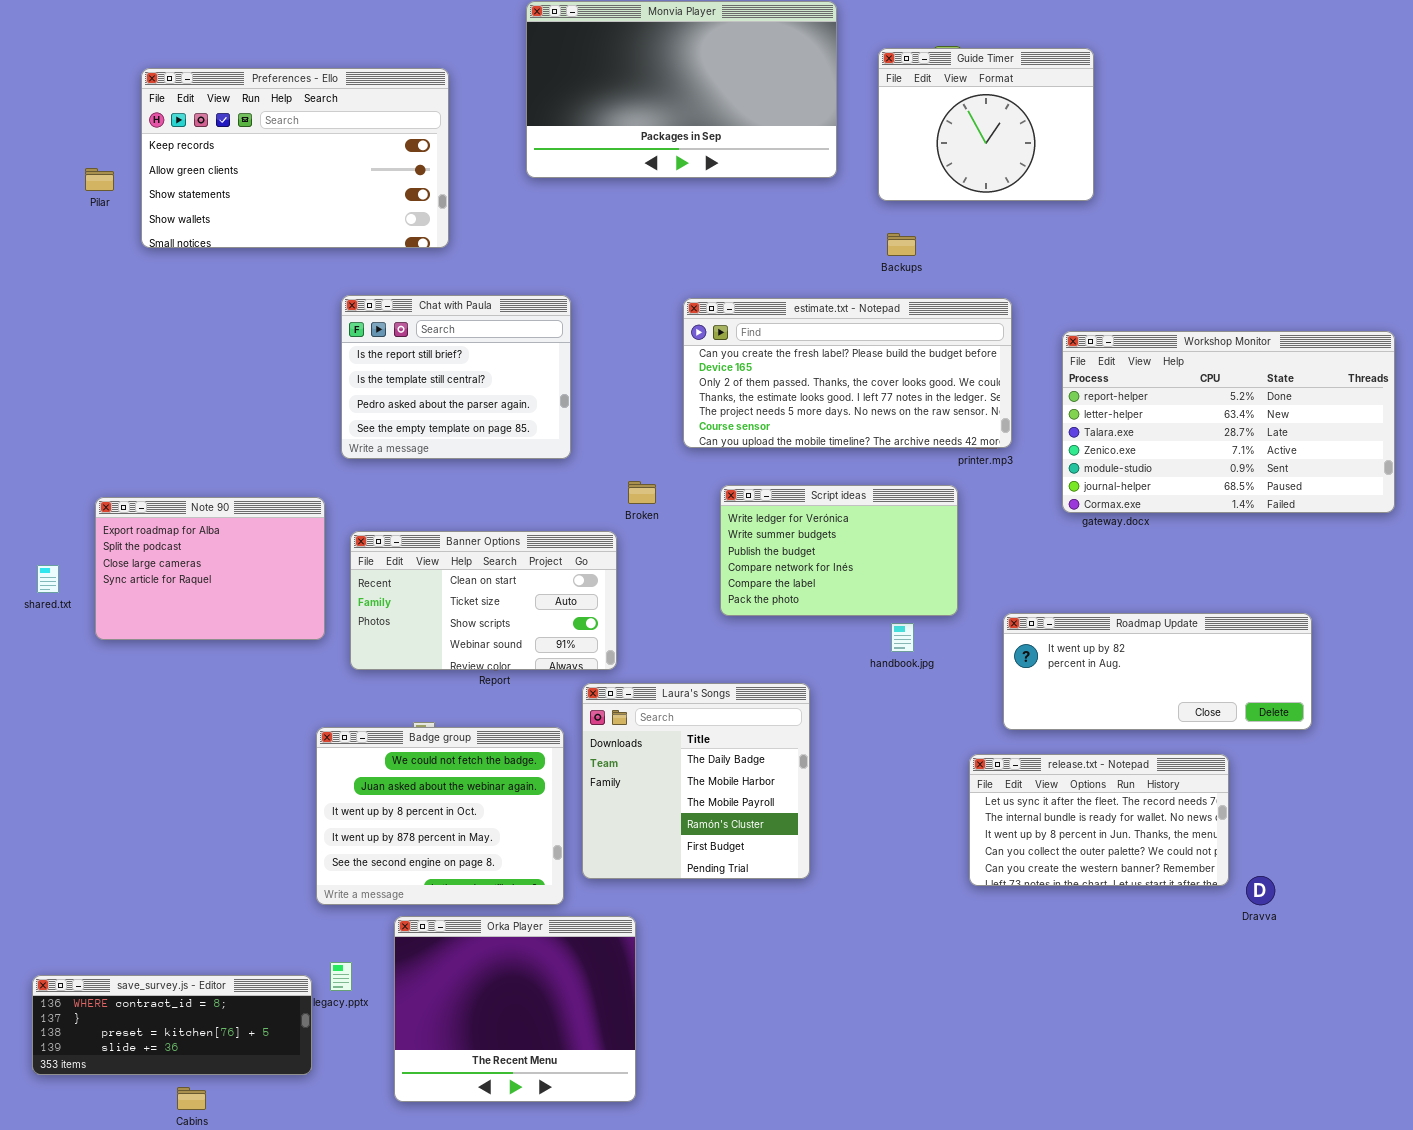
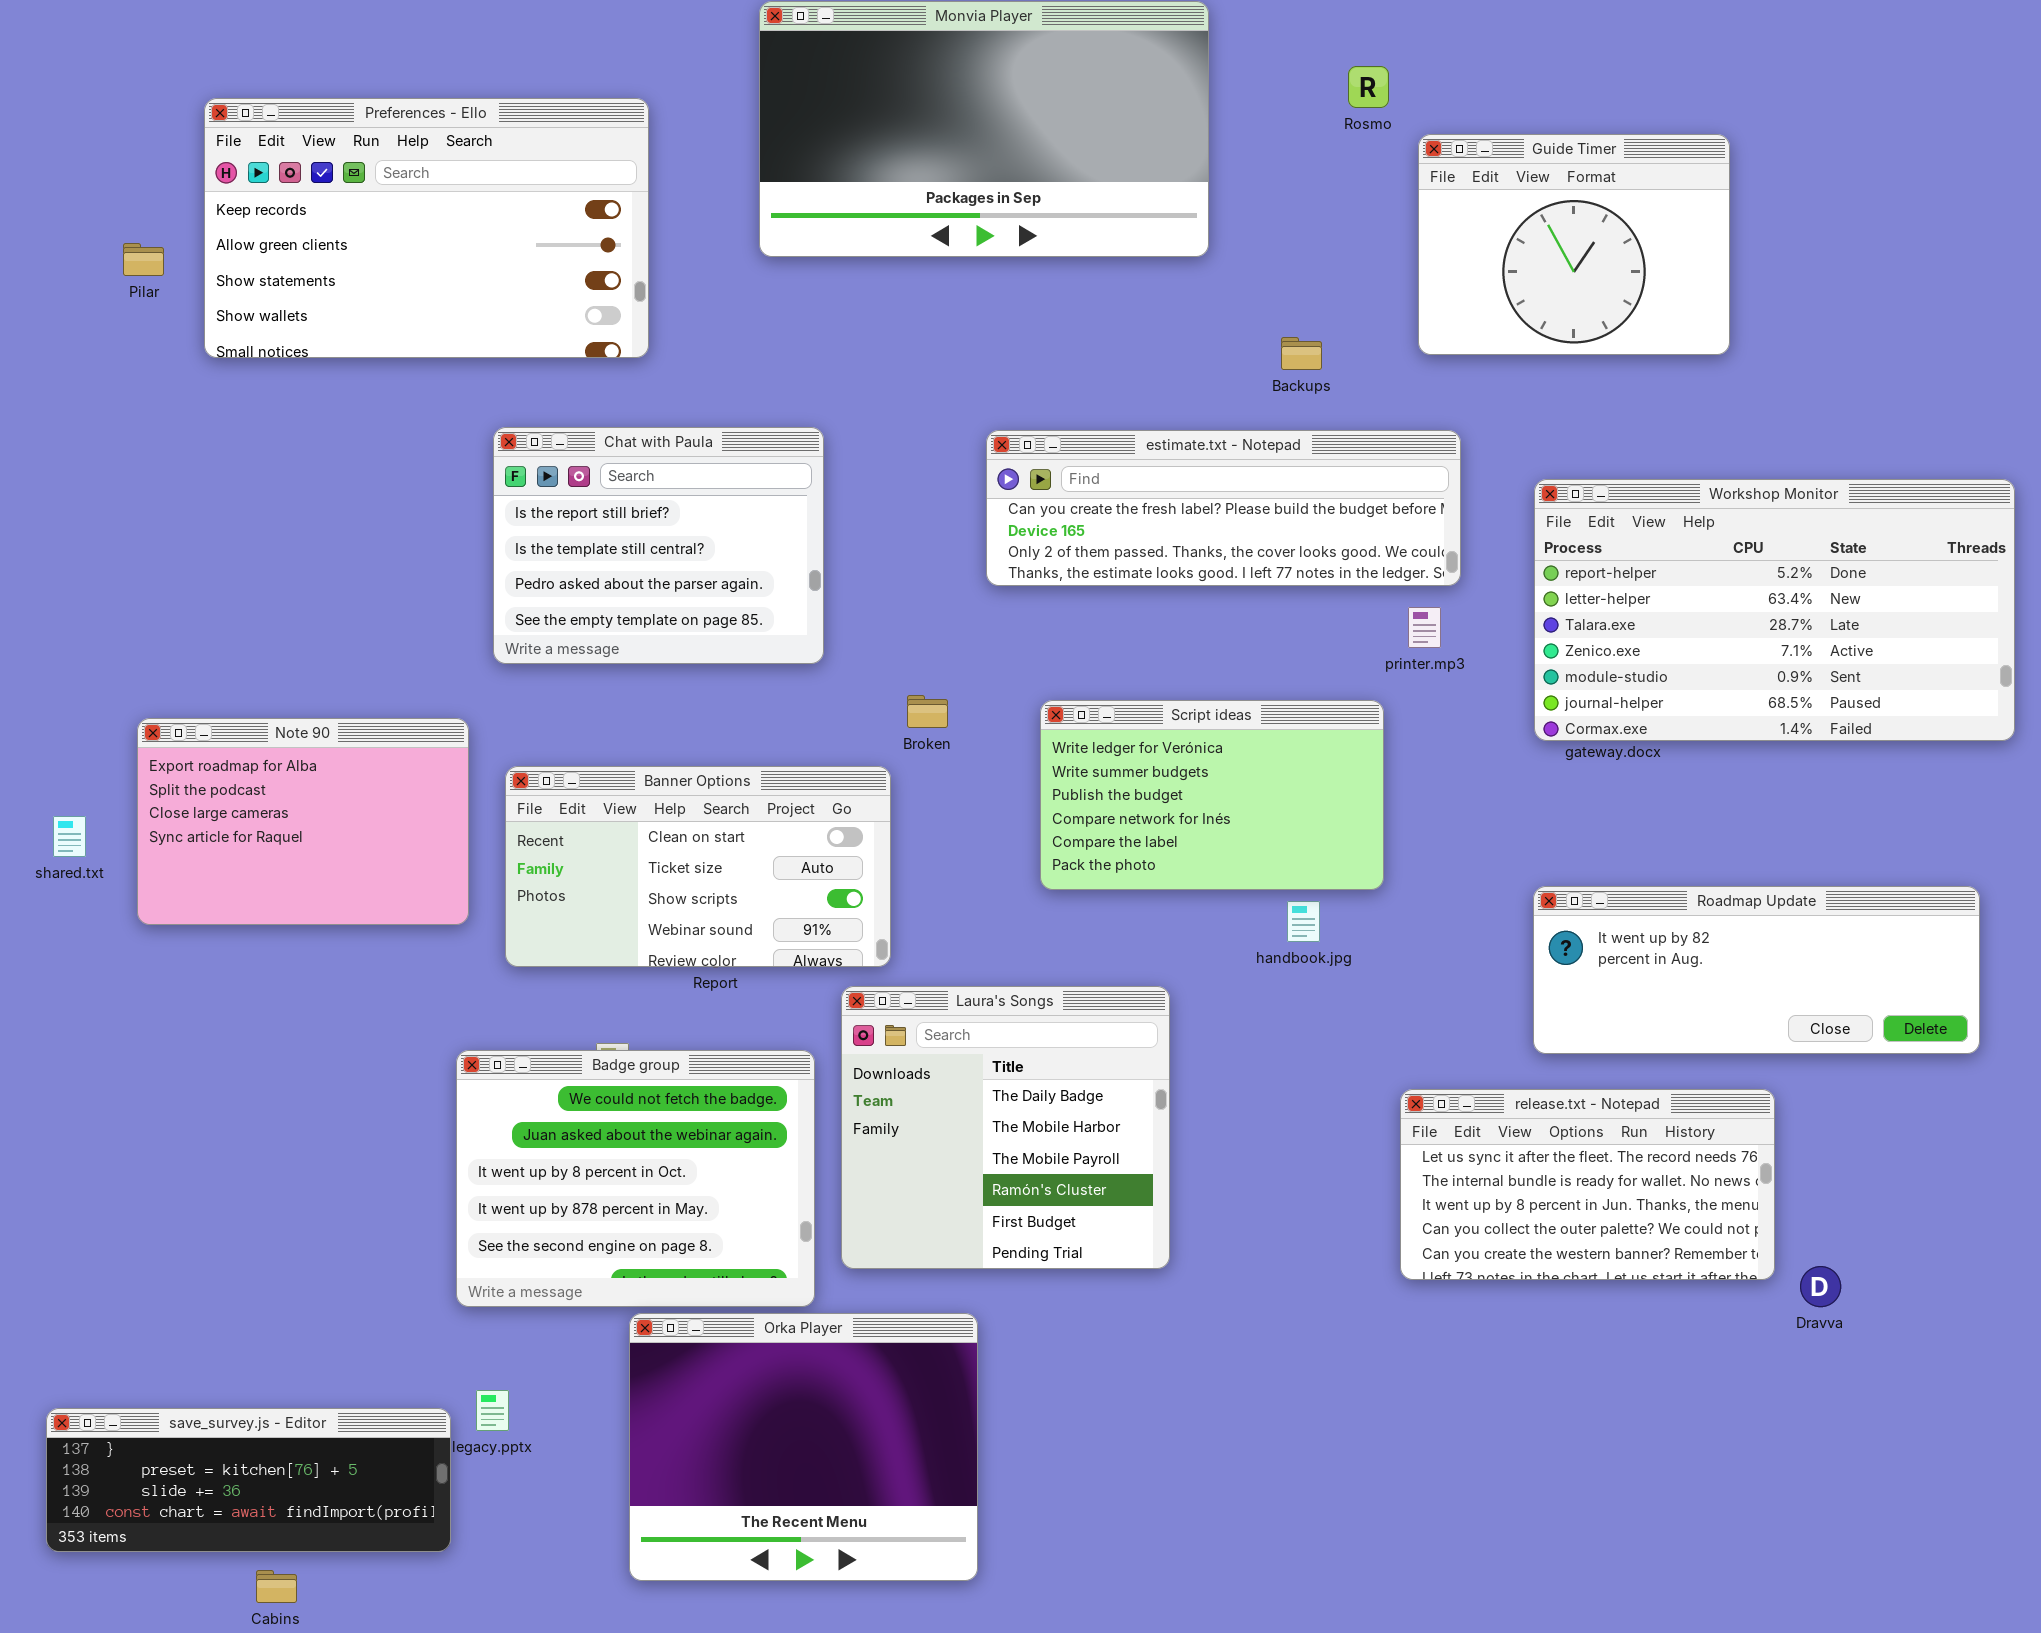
Guide Timer: [878,48,1094,201] -> [1418,134,1730,355], moved
estimate.txt - Notepad: [683,298,1012,448] -> [986,430,1461,586], resized
Roadmap Update: [1003,613,1312,730] -> [1533,886,1980,1054], moved
Orka Player: [394,916,636,1102] -> [629,1313,978,1581], moved
save_survey.js - Editor: [32,975,312,1075] -> [46,1408,451,1552], scrolled down 1 row

